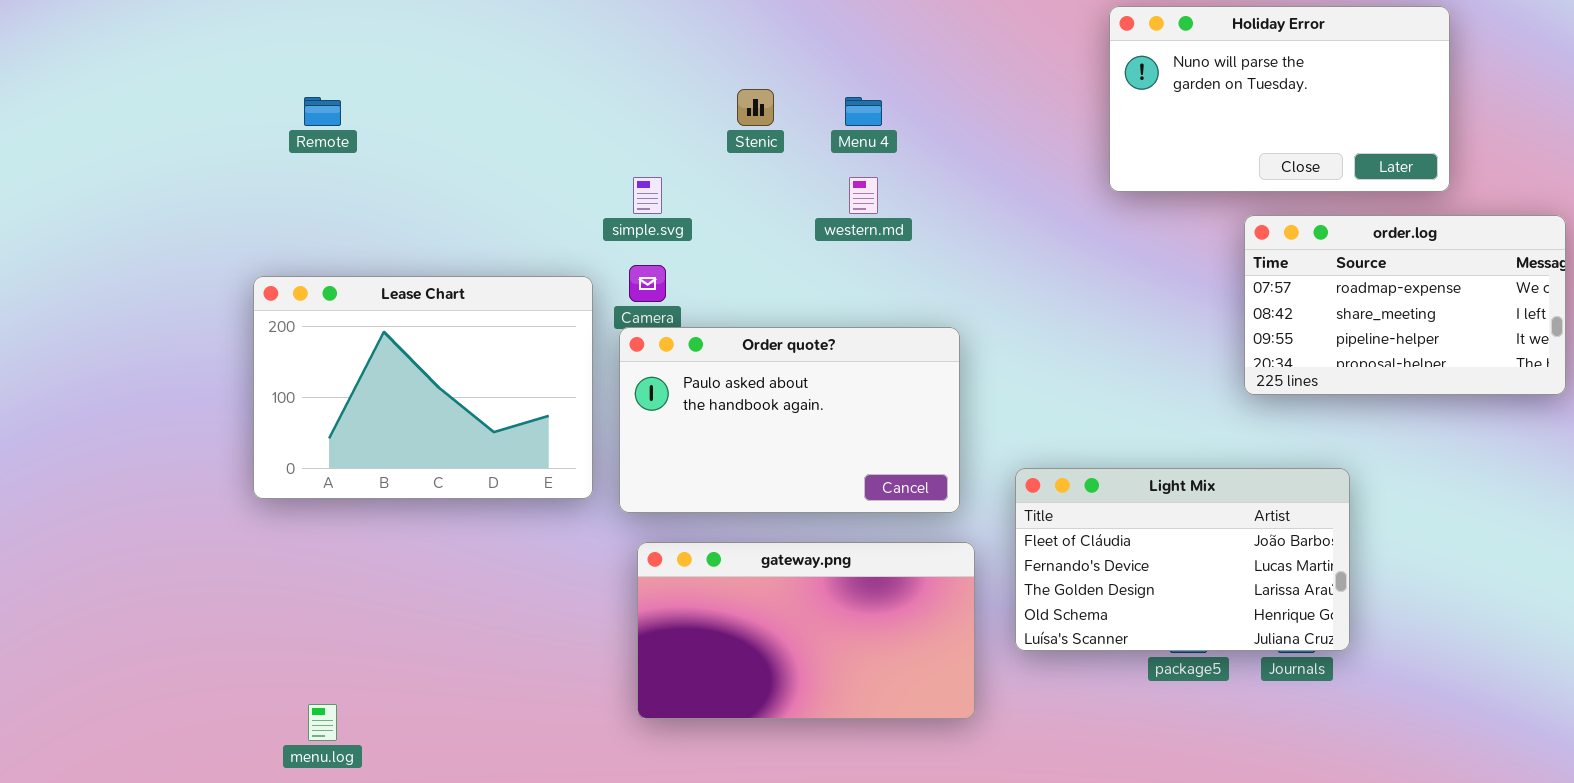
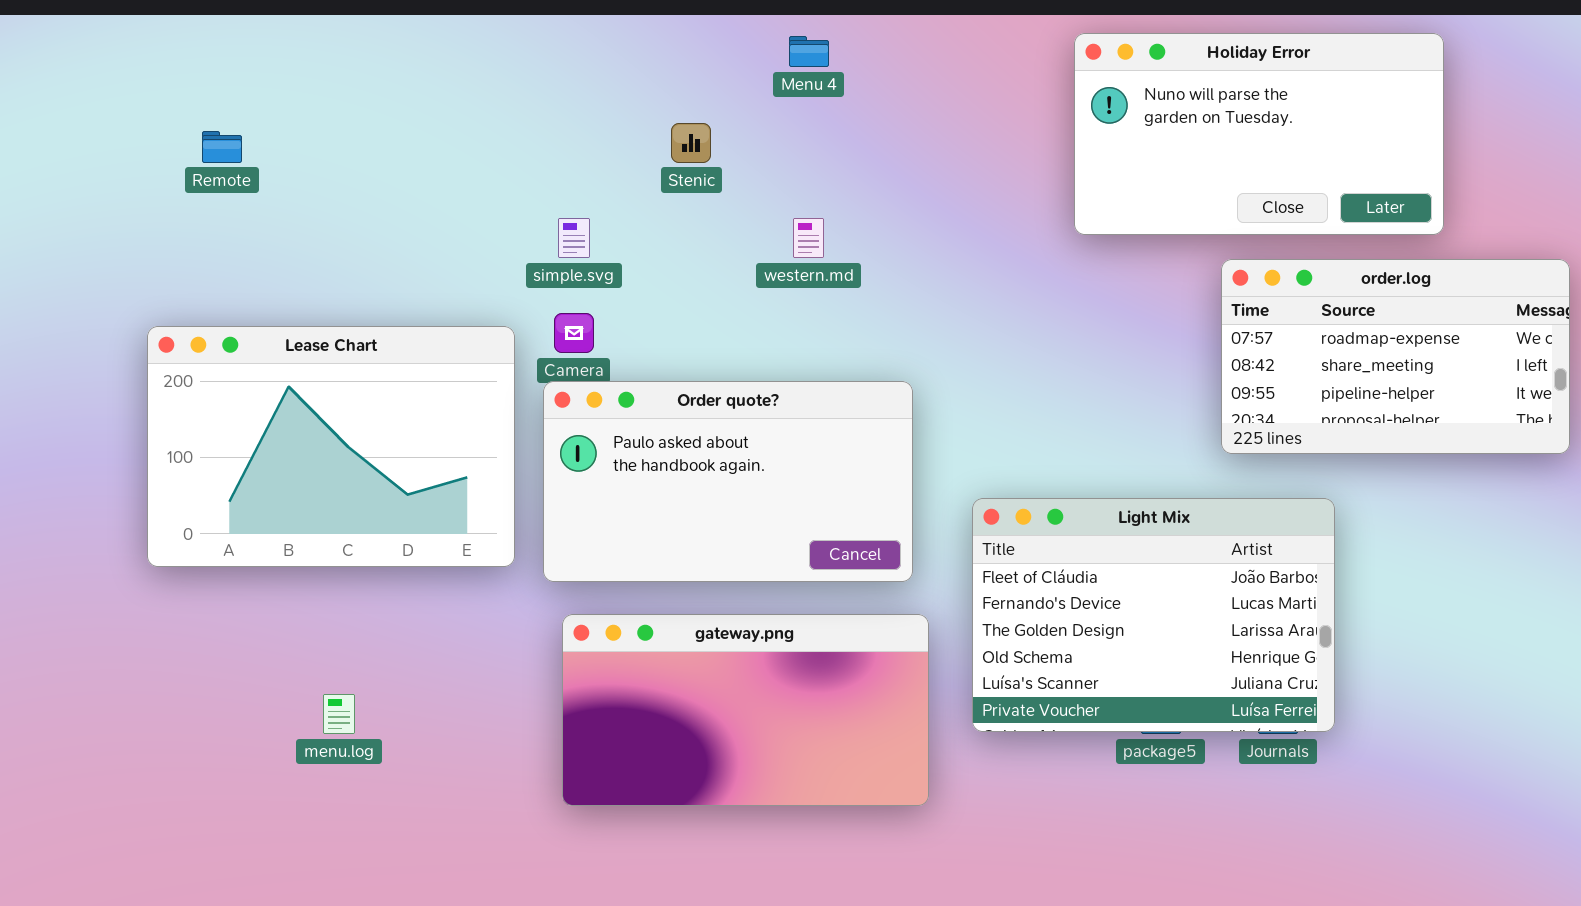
Menu 4: [845,97,882,126] -> [789,36,829,67], moved
Light Mix: [1015,468,1350,651] -> [972,498,1335,732], resized
menu.log: [308,704,337,741] -> [323,694,355,734], moved

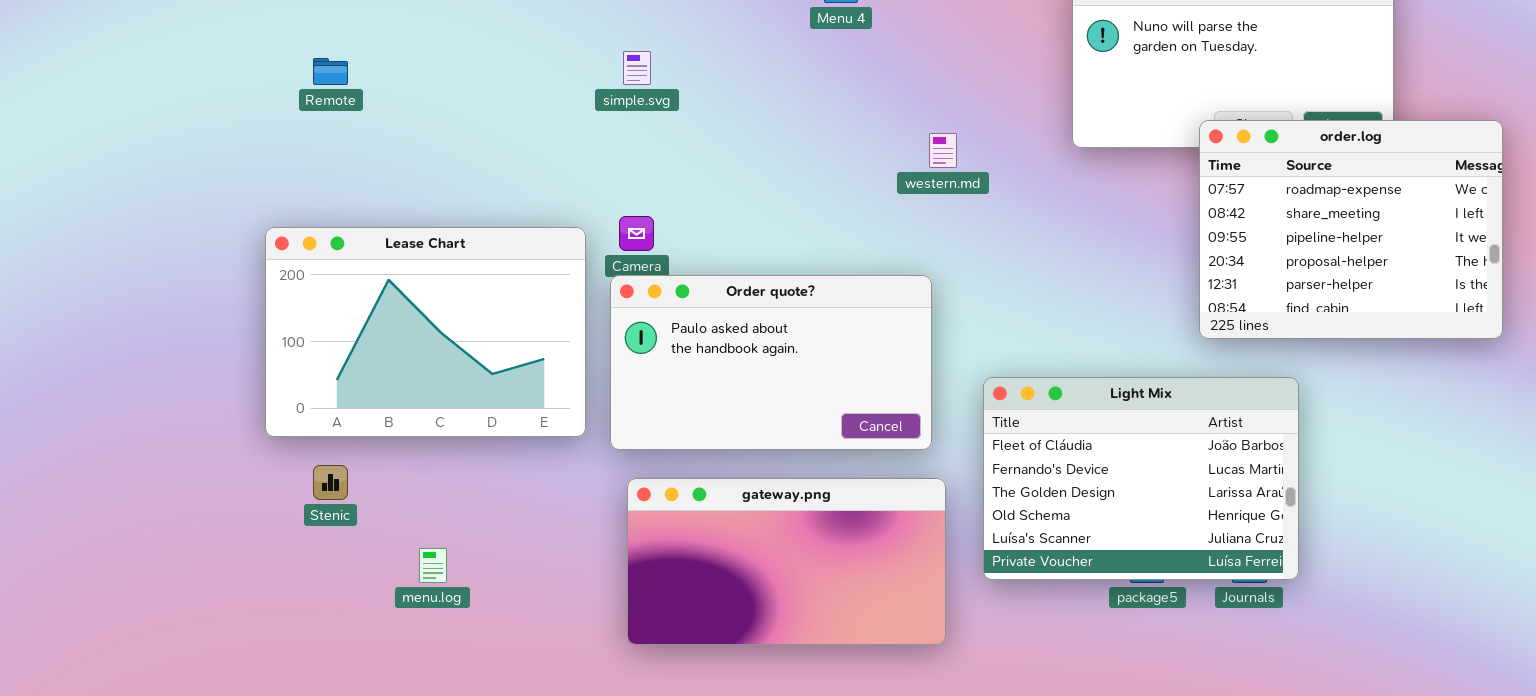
Stenic: [671,123,711,163] -> [313,465,348,500], moved
simple.svg: [558,218,590,258] -> [623,51,651,85], moved
western.md: [793,218,824,258] -> [929,133,957,168], moved
order.log: [1221,259,1570,454] -> [1199,120,1503,339], resized

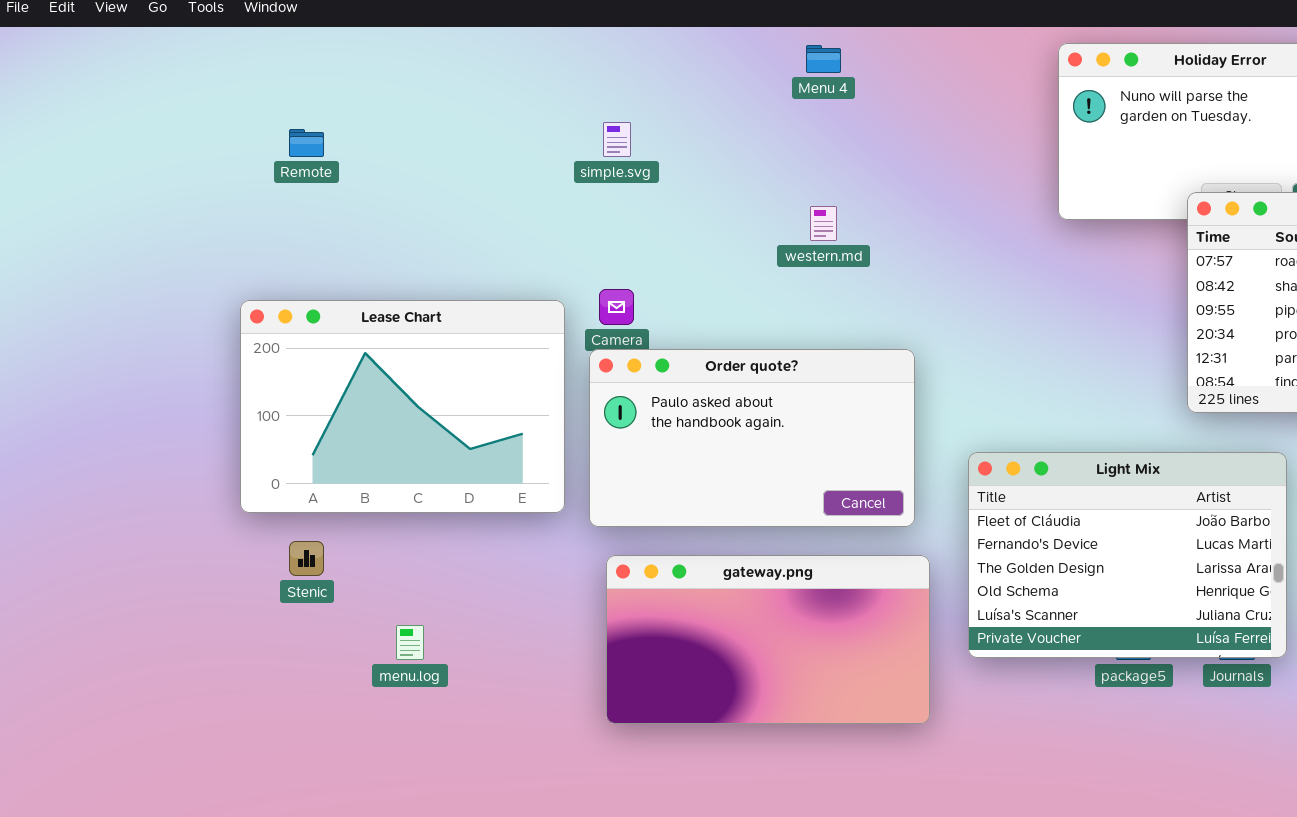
western.md: [929,133,957,168] -> [810,206,837,241], moved

